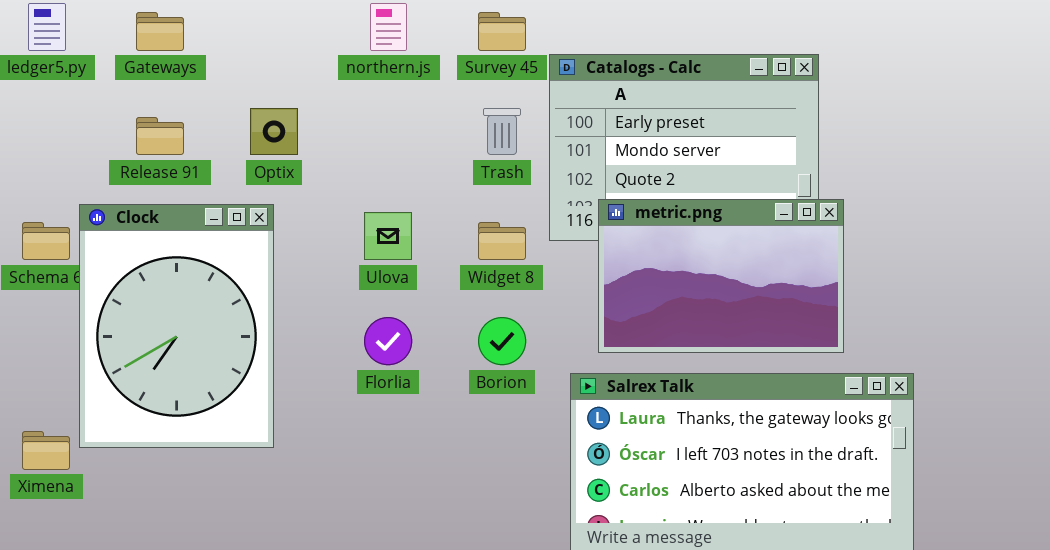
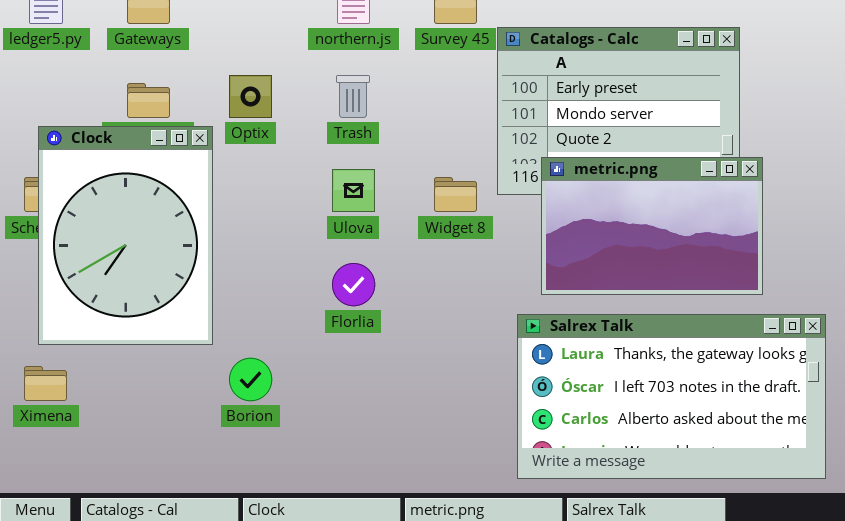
Trash: [483,108,521,155] -> [336,75,370,118], moved
Clock: [79,204,274,448] -> [38,126,213,345], moved
Borion: [478,317,526,365] -> [229,358,272,401], moved

